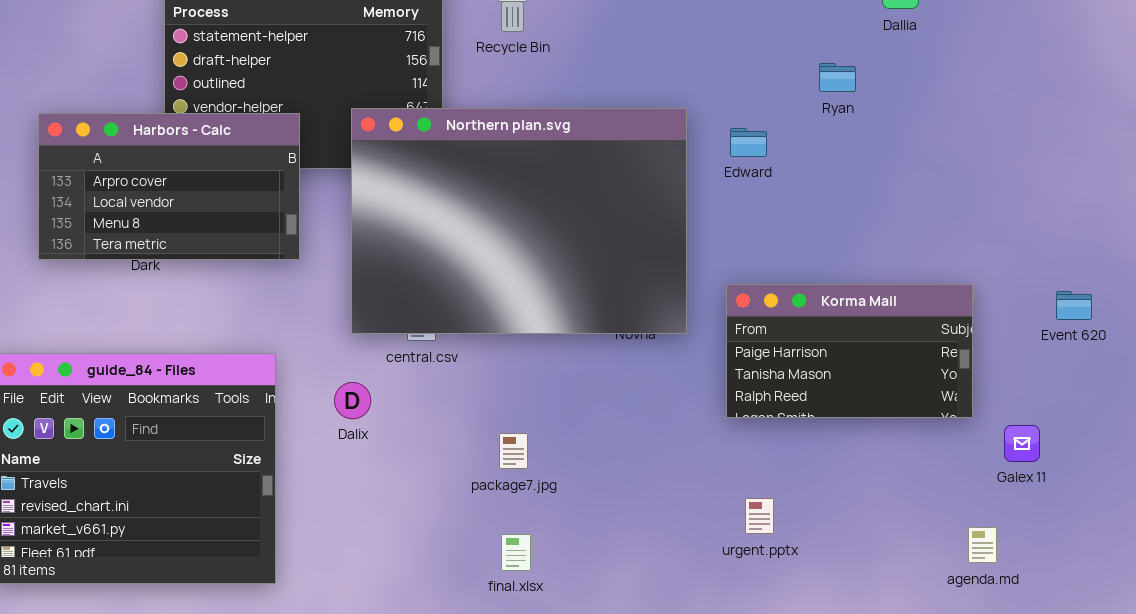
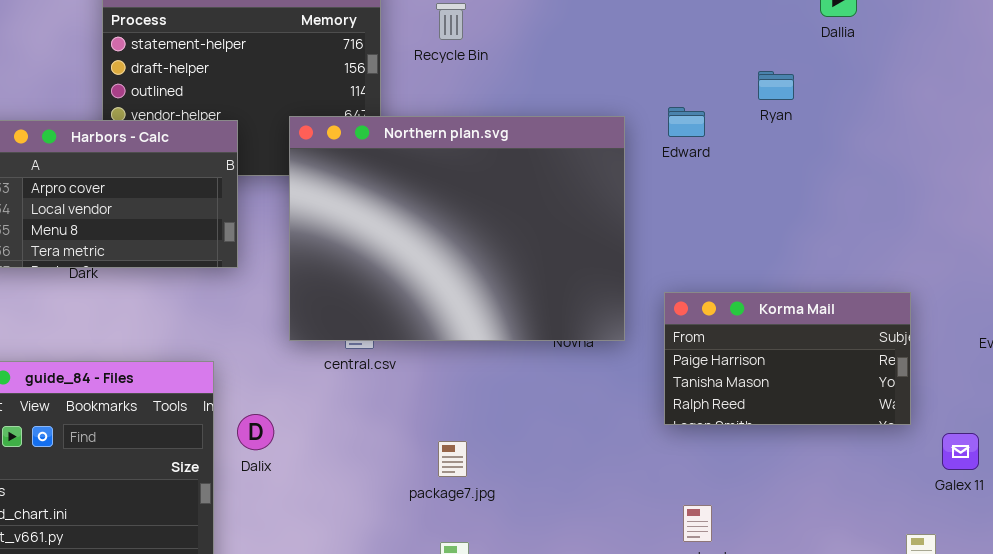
Edward: [730,128,767,157] -> [668,107,705,137], moved
Dalix: [334,382,371,419] -> [237,414,274,450], moved

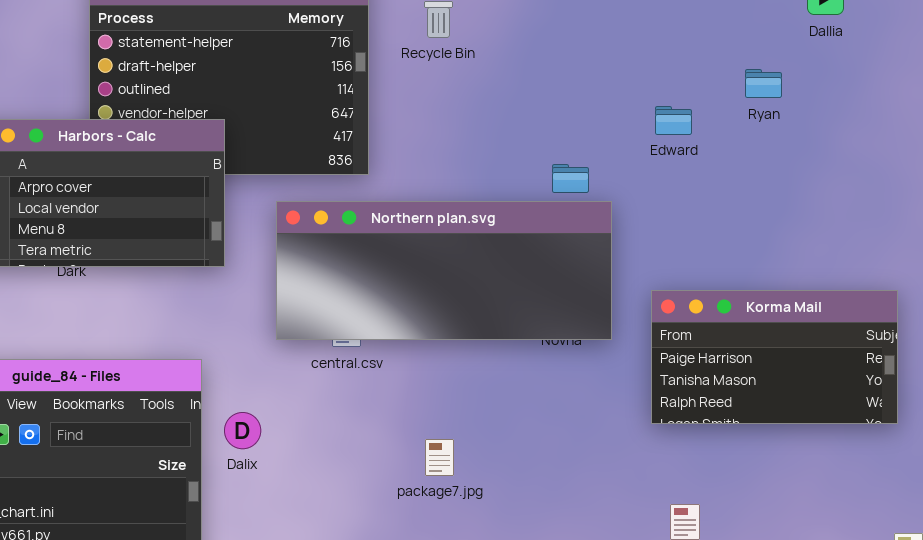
Northern plan.svg: [289,116,625,341] -> [276,201,612,340], resized

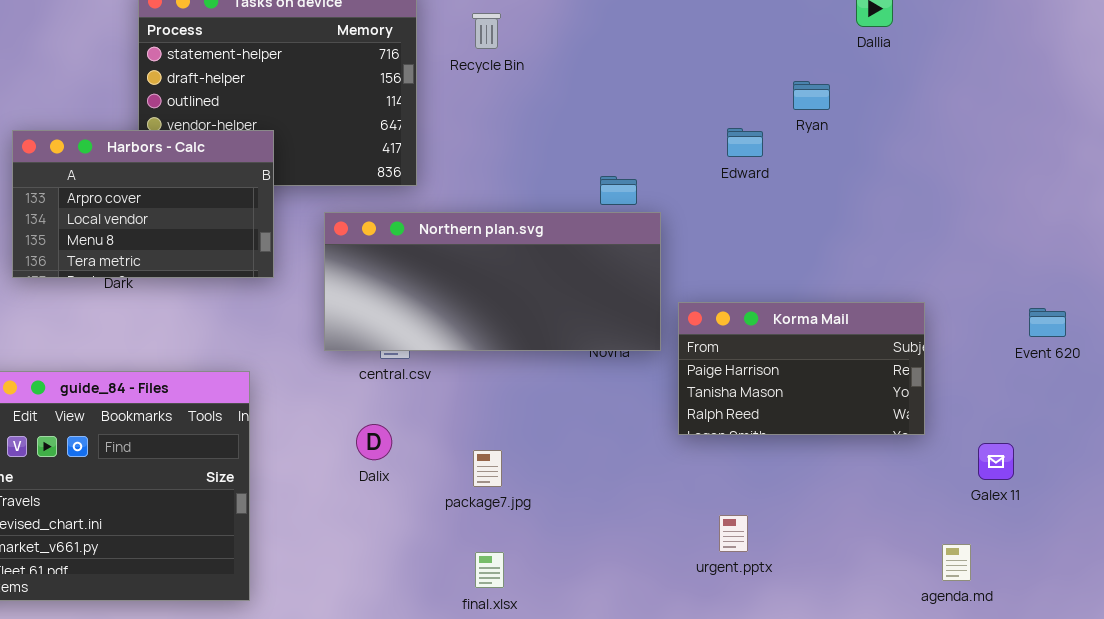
Edward: [655,106,692,135] -> [727,128,763,157], moved
Korma Mail: [651,290,898,424] -> [678,302,925,435], moved
Dalix: [224,412,261,449] -> [356,424,392,460], moved

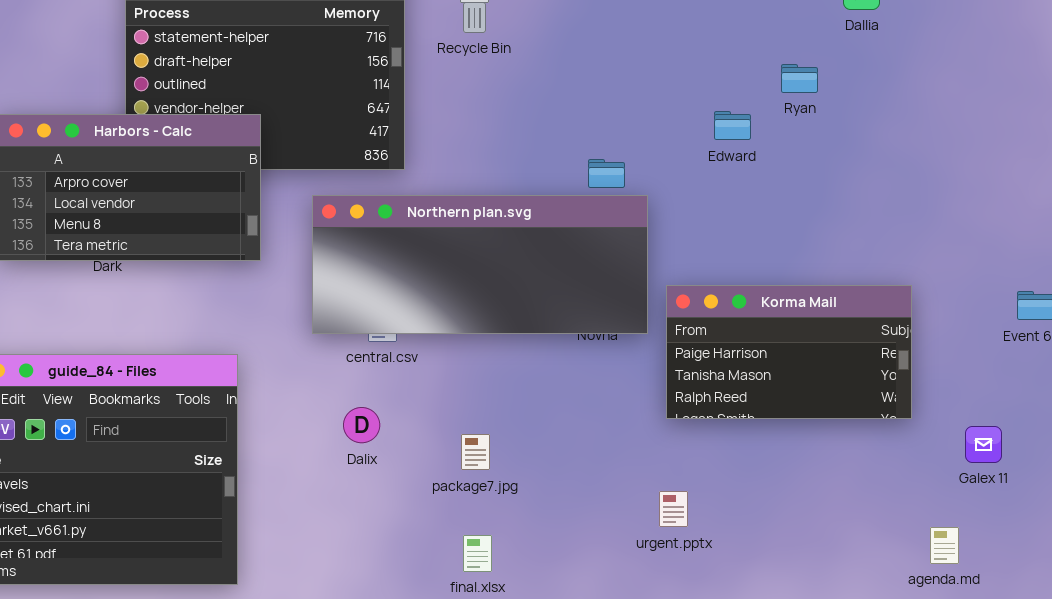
urgent.pptx: [719,515,748,552] -> [659,491,688,527], moved

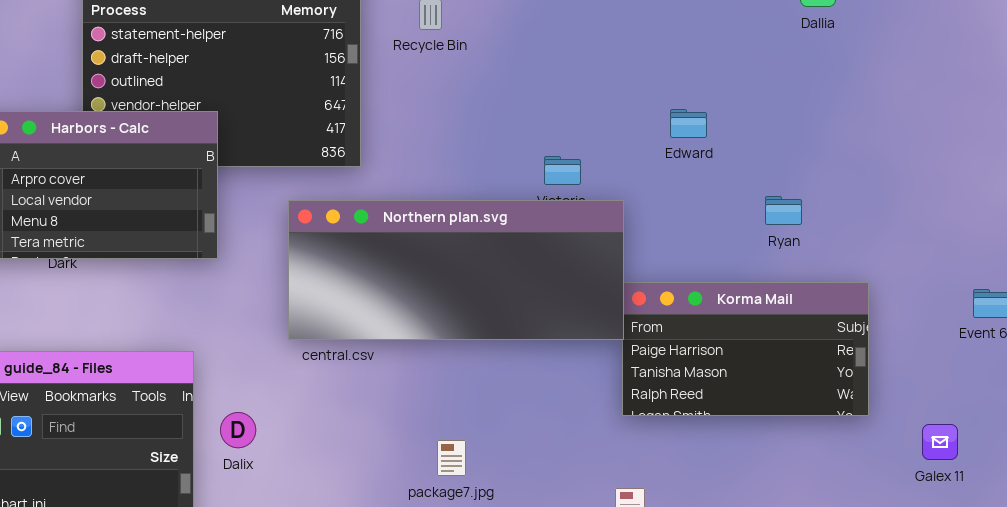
Ryan: [781,64,818,93] -> [765,196,802,225], moved
Northern plan.svg: [312,195,648,334] -> [288,200,624,340], moved
Dalix: [343,407,380,443] -> [220,412,256,448], moved
package7.jpg: [461,434,490,470] -> [437,440,466,476], moved

